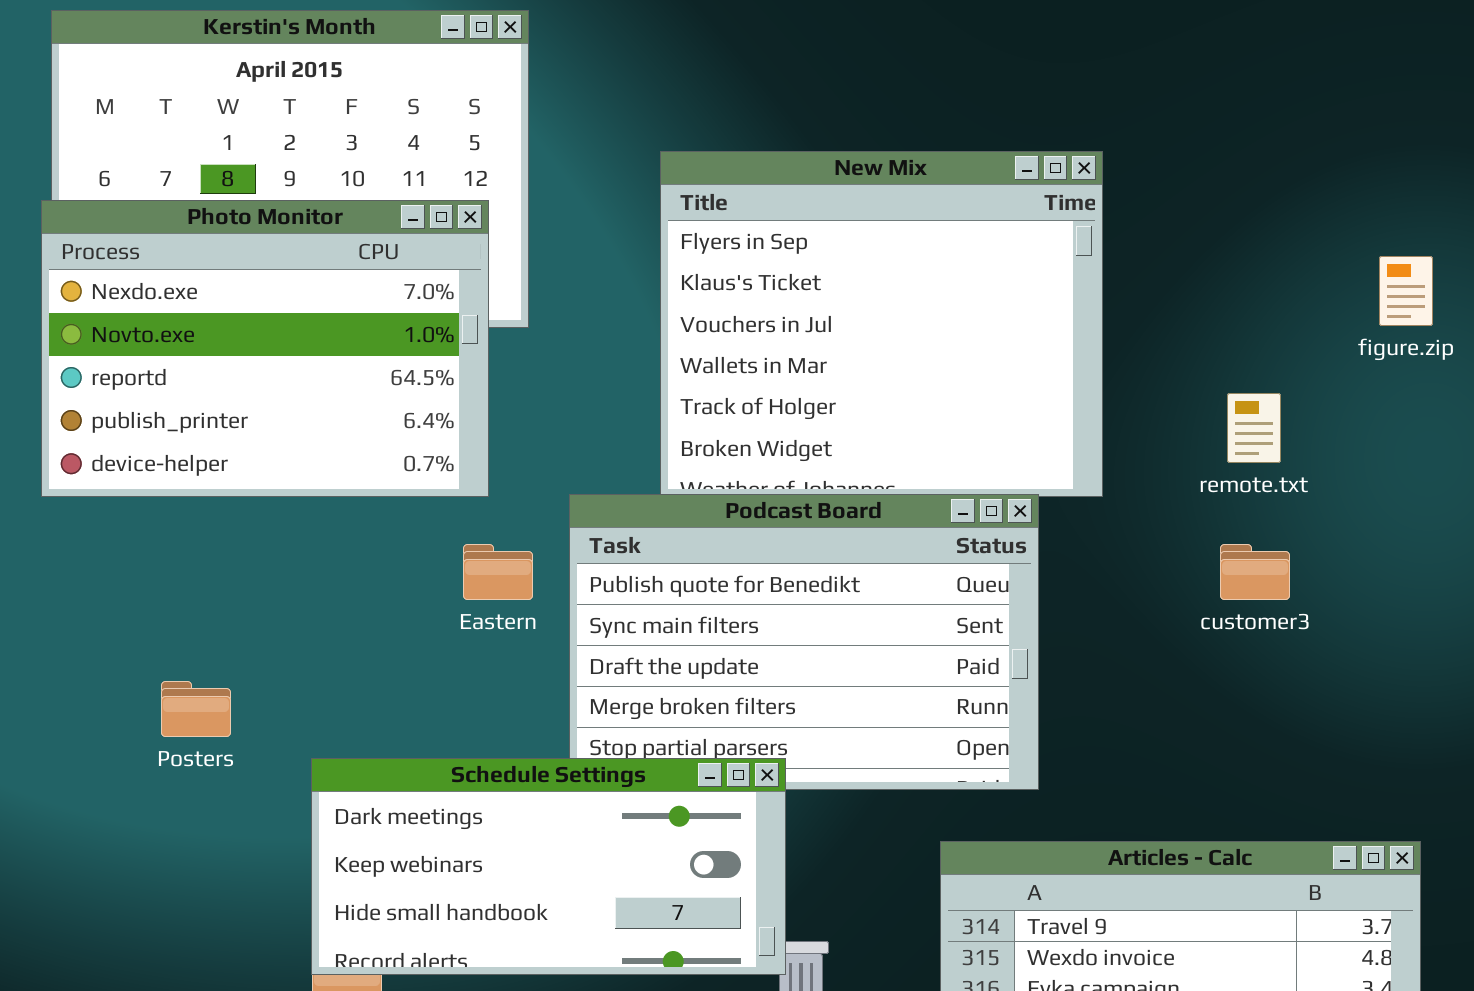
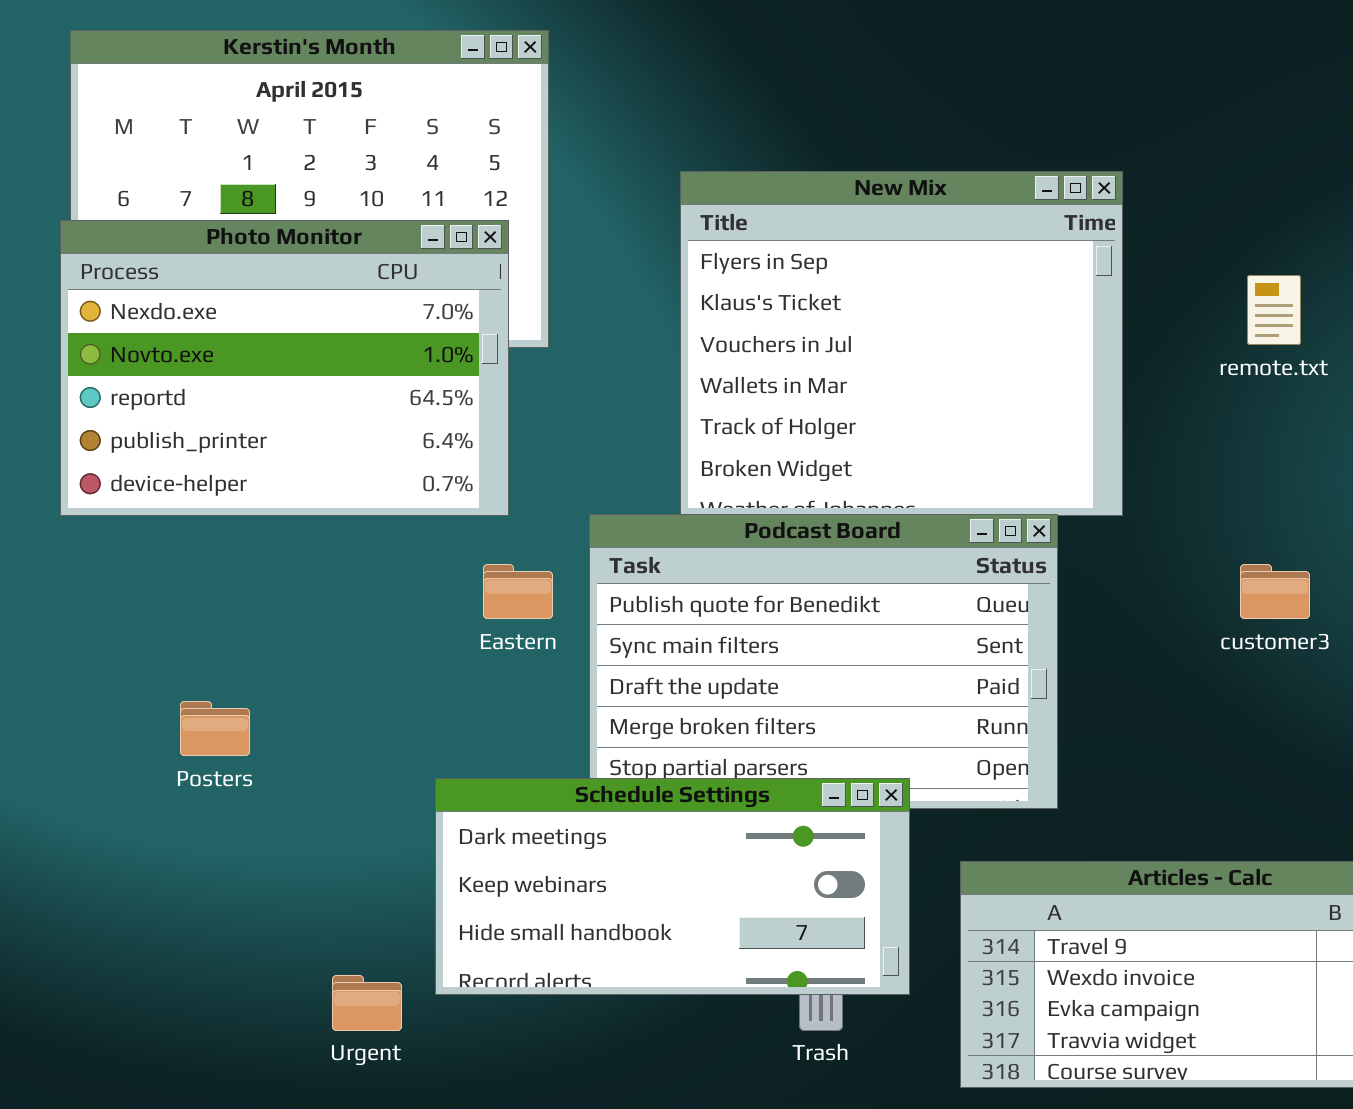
remote.txt: [1227,393,1281,463] -> [1247,275,1301,345], moved
Schedule Settings: [311,758,786,975] -> [435,778,910,995], moved

